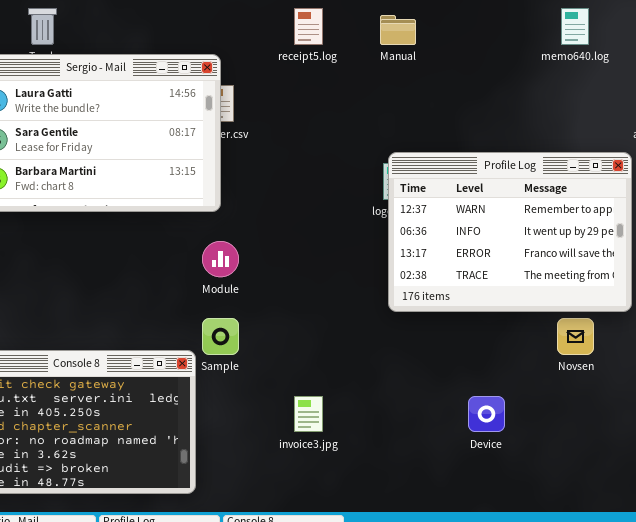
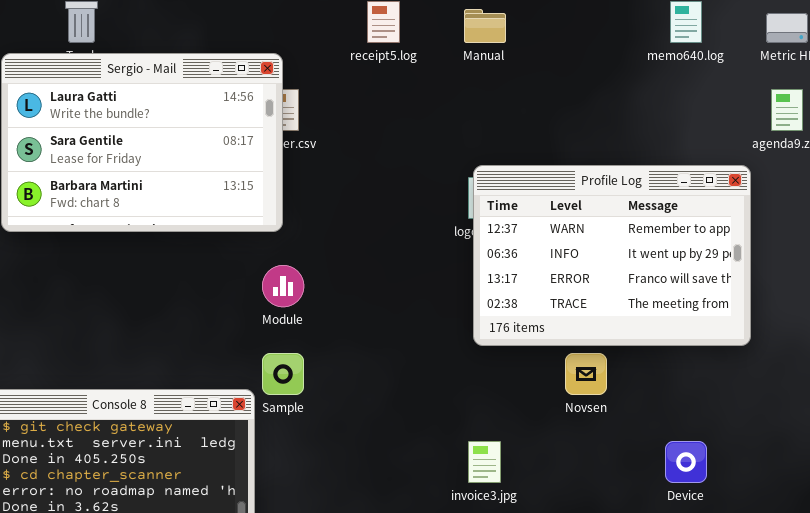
Novsen: [557,318,594,355] -> [565,353,607,395], moved
invoice3.jpg: [294,396,323,432] -> [468,441,501,483], moved
Device: [468,396,505,432] -> [665,441,707,483], moved

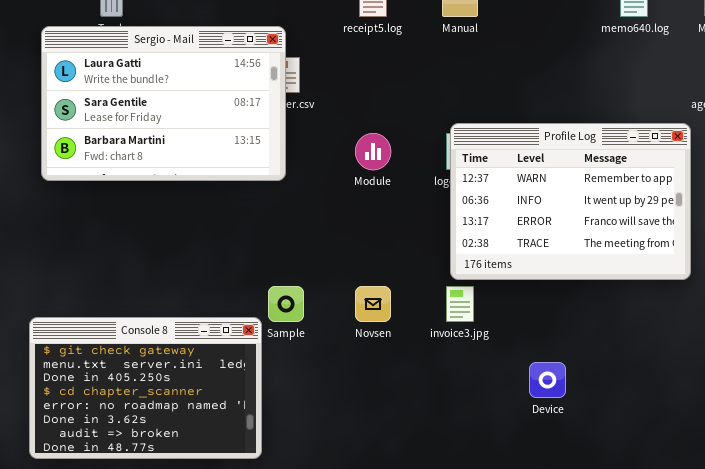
Module: [262,265,304,307] -> [355,133,391,170], moved
Novsen: [565,353,607,395] -> [355,286,391,322], moved
invoice3.jpg: [468,441,501,483] -> [446,286,474,322], moved
Device: [665,441,707,483] -> [529,362,566,398], moved

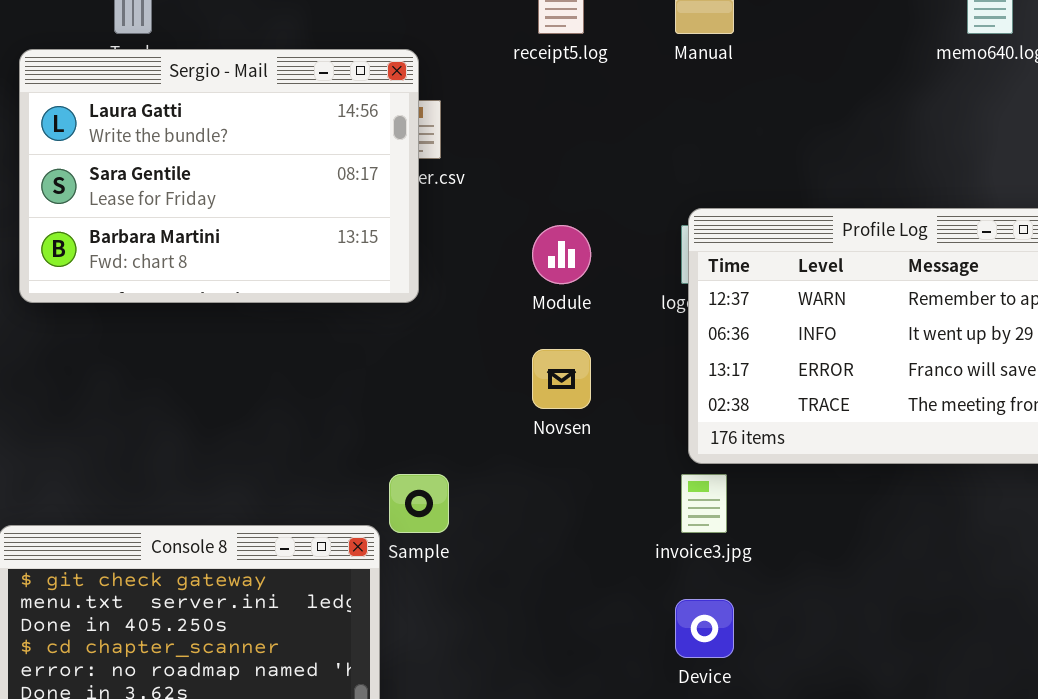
Novsen: [355,286,391,322] -> [532,349,591,409], moved
Device: [529,362,566,398] -> [675,599,734,658], moved

